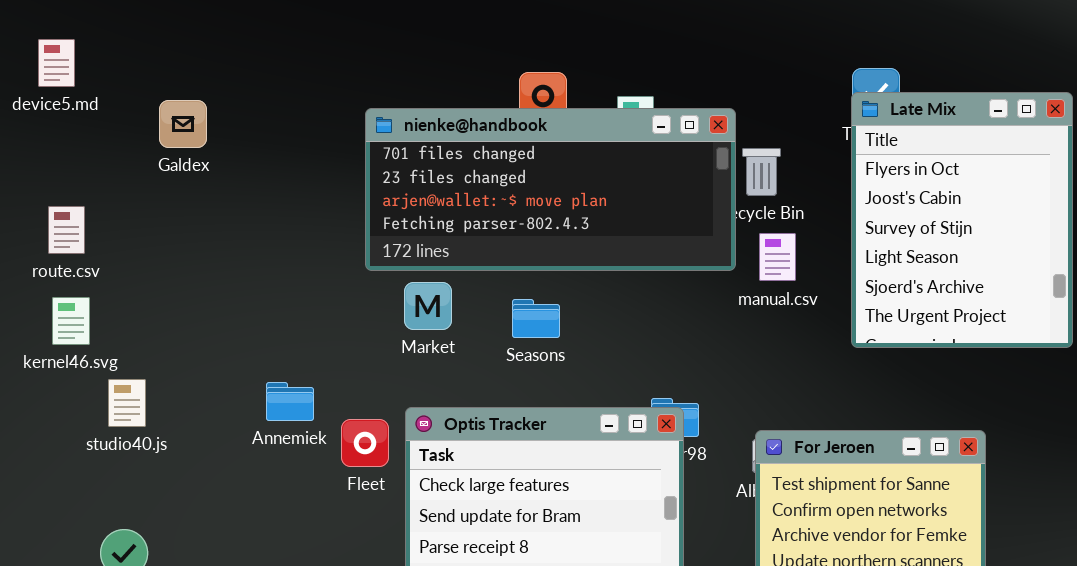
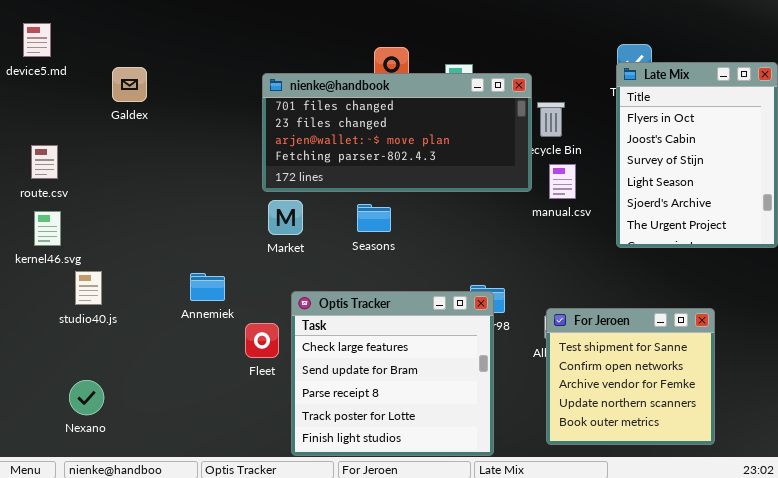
Market: [404,282,452,330] -> [268,200,303,235], moved
Seasons: [512,299,560,338] -> [357,204,391,232], moved
Fleet: [341,419,389,467] -> [245,323,279,358], moved

